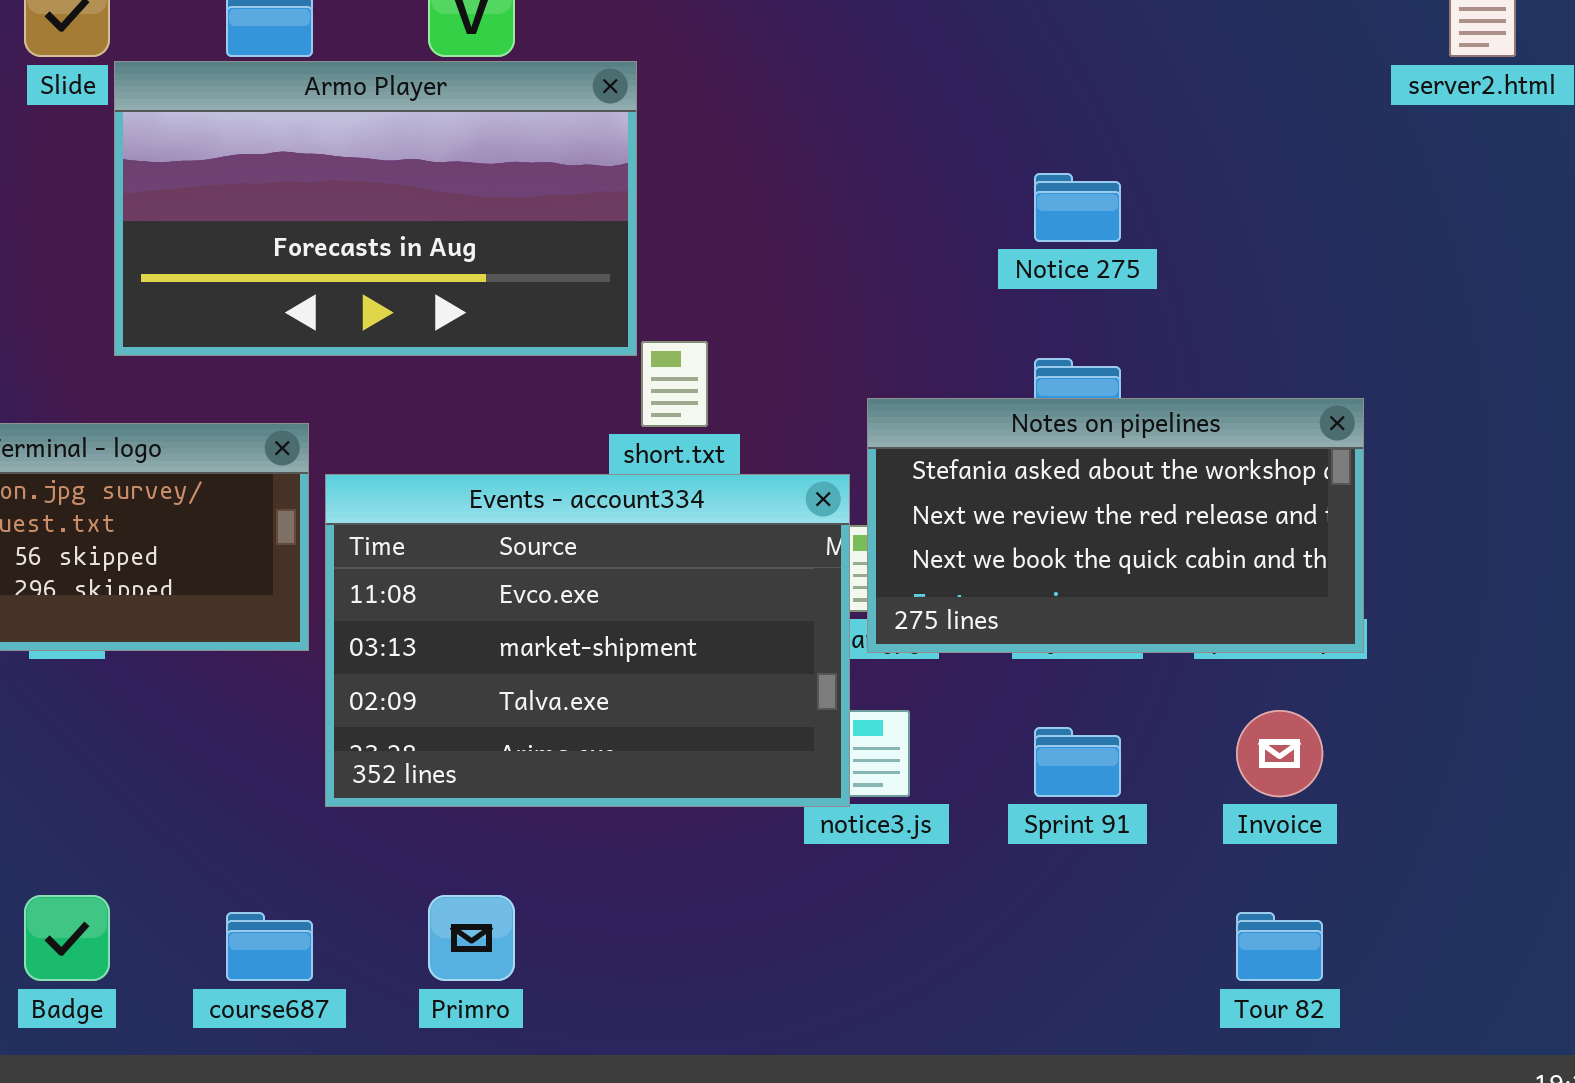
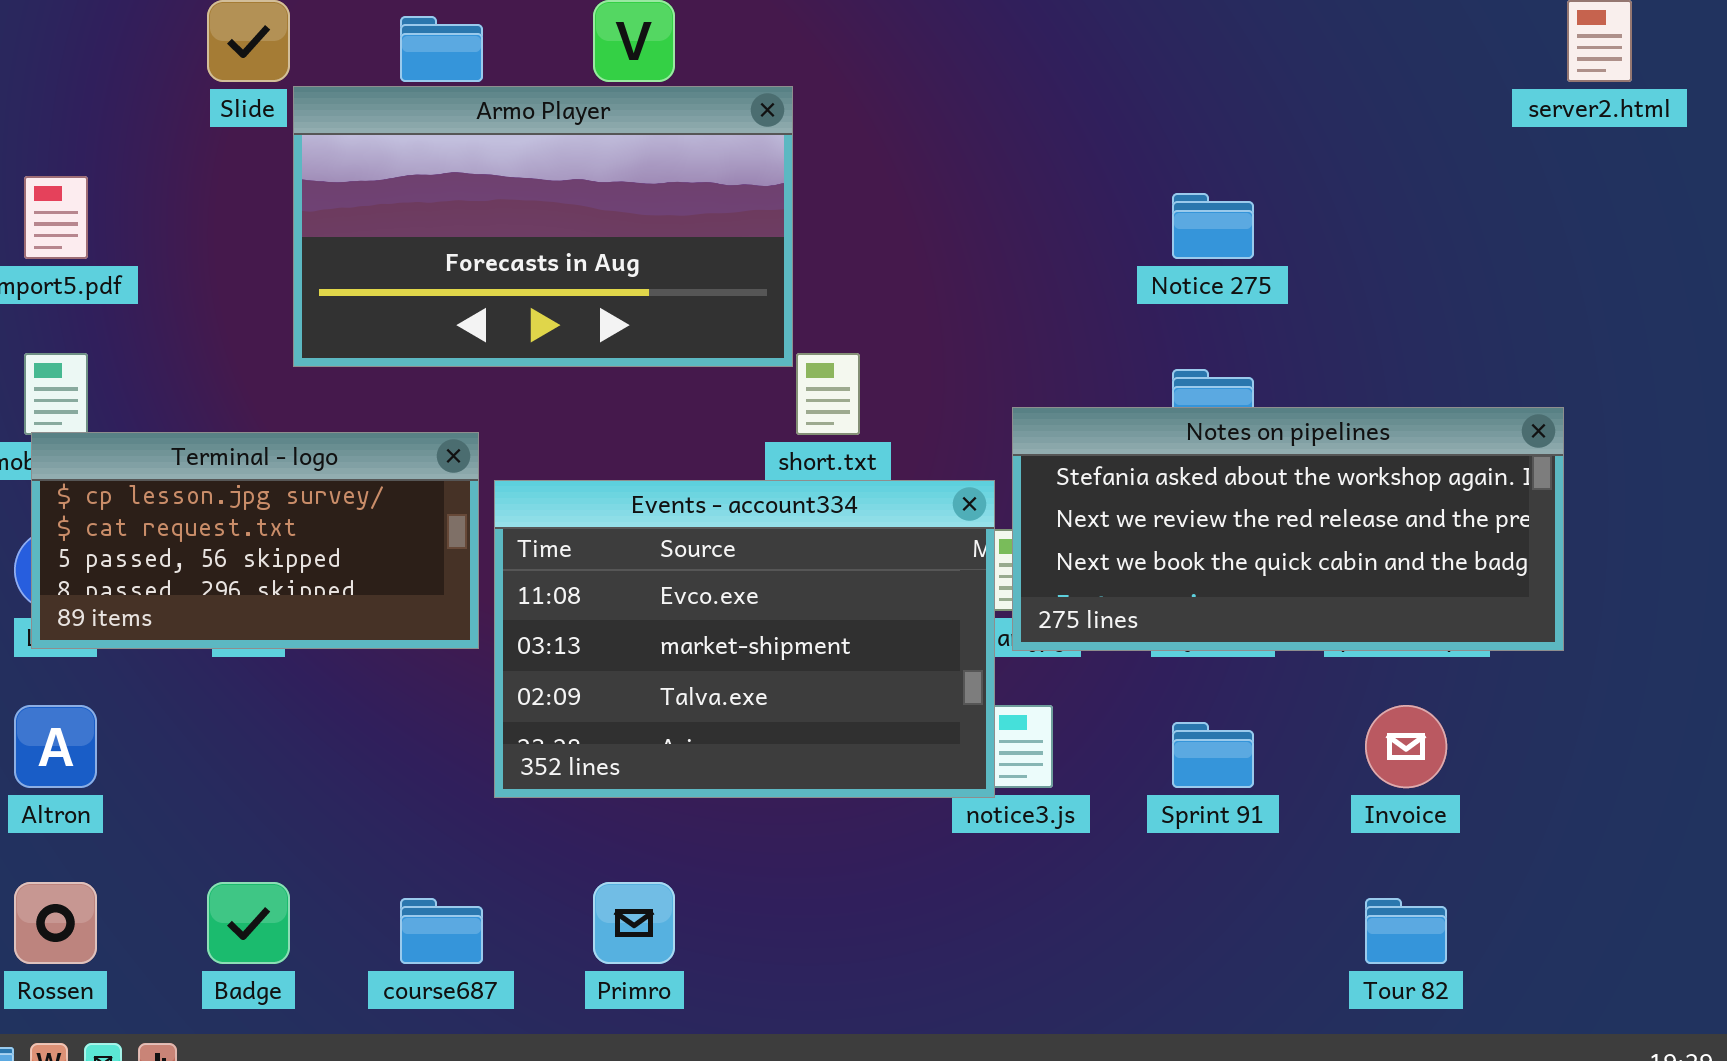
Notes on pipelines: [867,398,1364,653] -> [1012,407,1564,651], resized

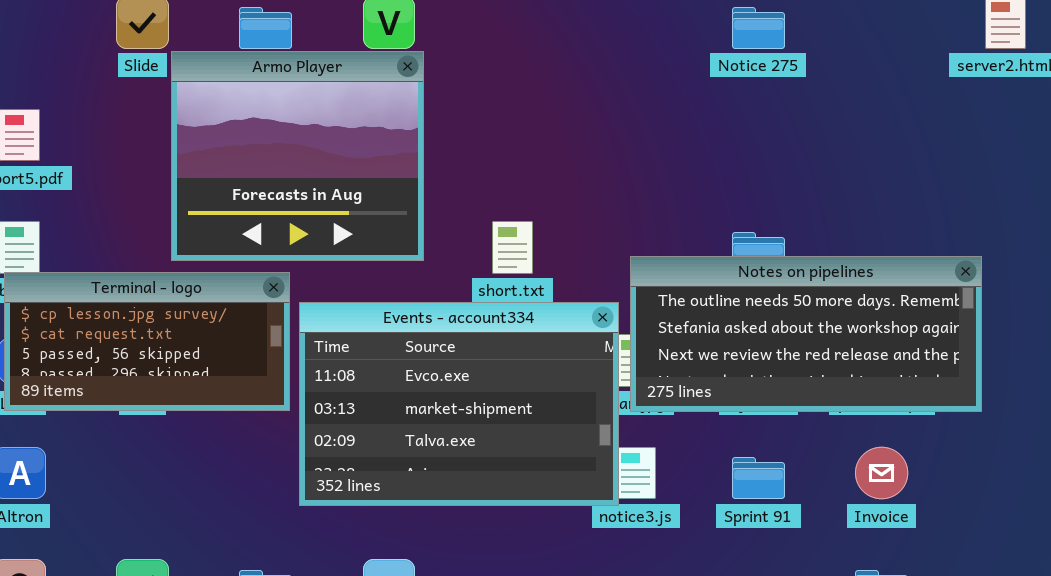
Armo Player: [293,86,793,367] -> [171,51,424,261], resized
Notice 275: [1172,193,1254,259] -> [732,7,785,49], moved
Notes on pipelines: [1012,407,1564,651] -> [630,256,982,412], scrolled up 1 row

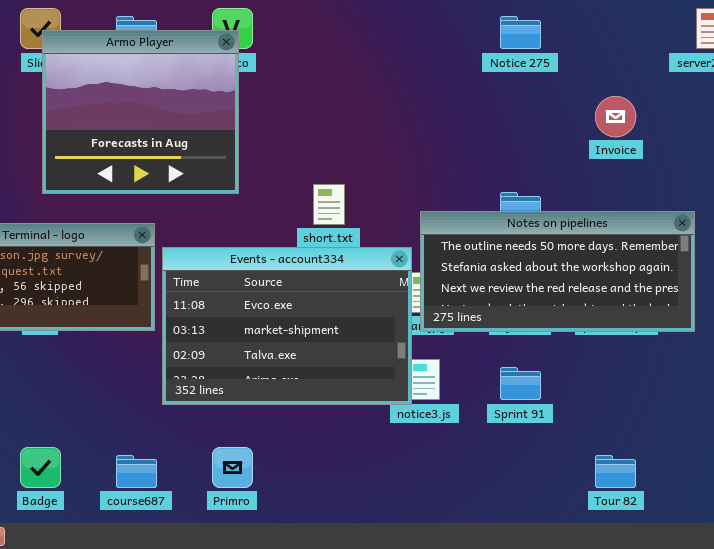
Armo Player: [171,51,424,261] -> [42,30,239,194], moved
Invoice: [855,447,908,499] -> [595,96,636,137], moved

